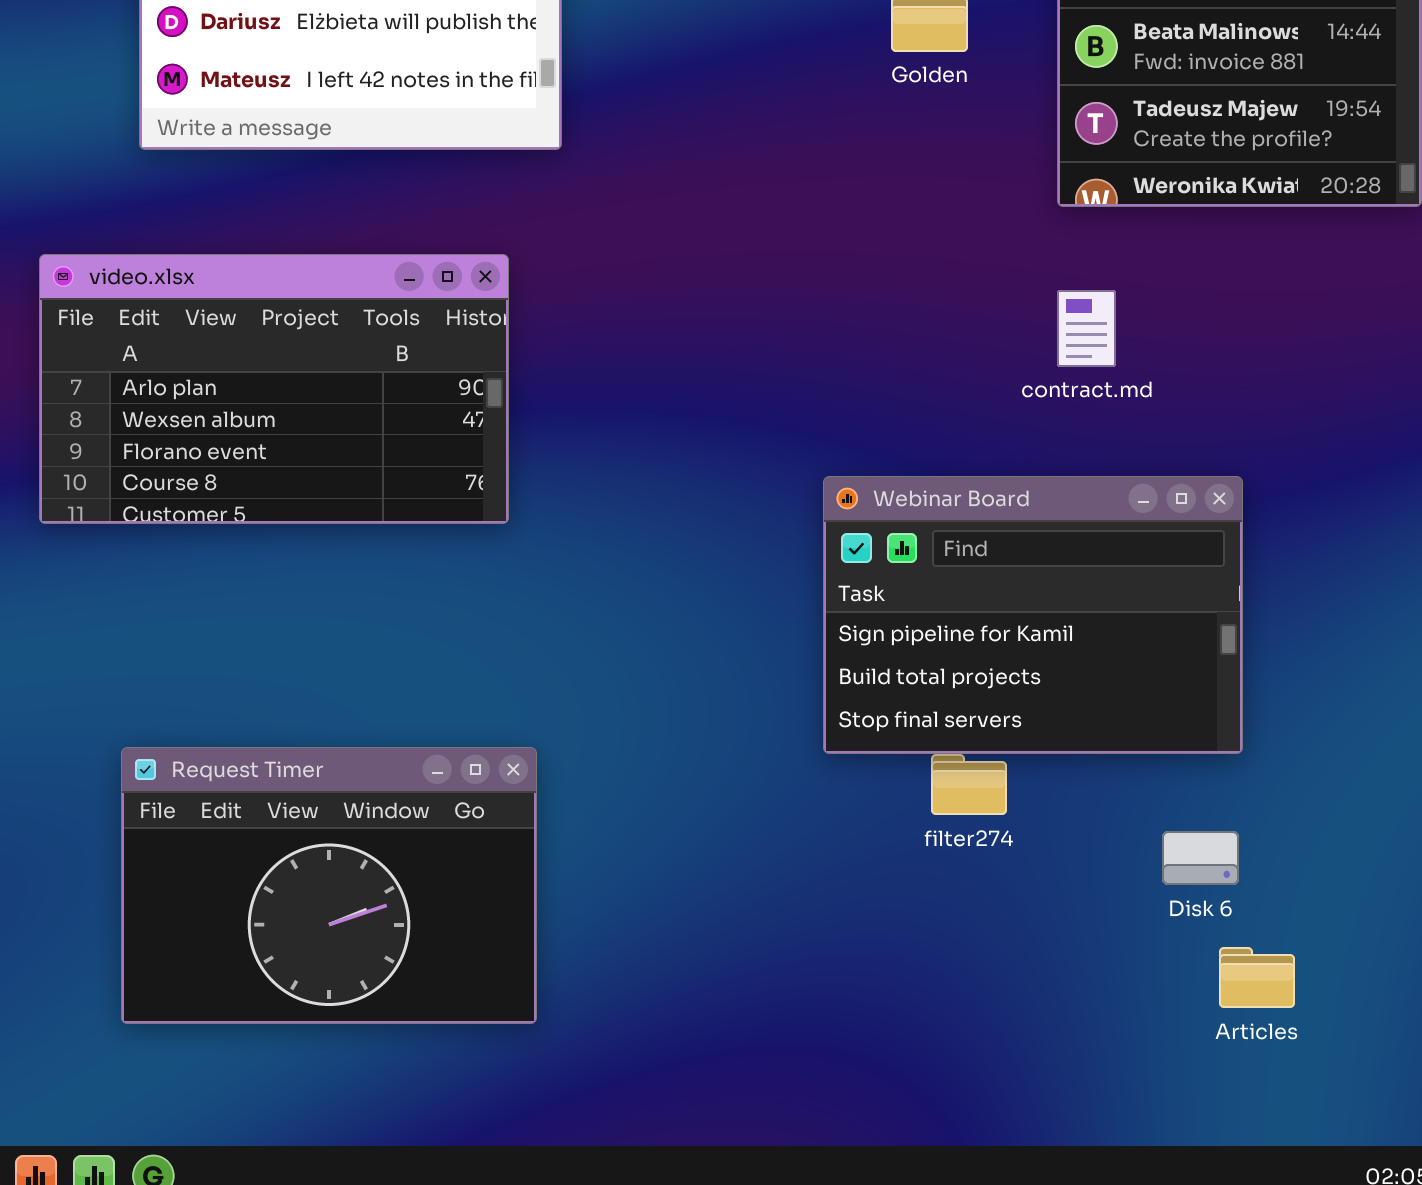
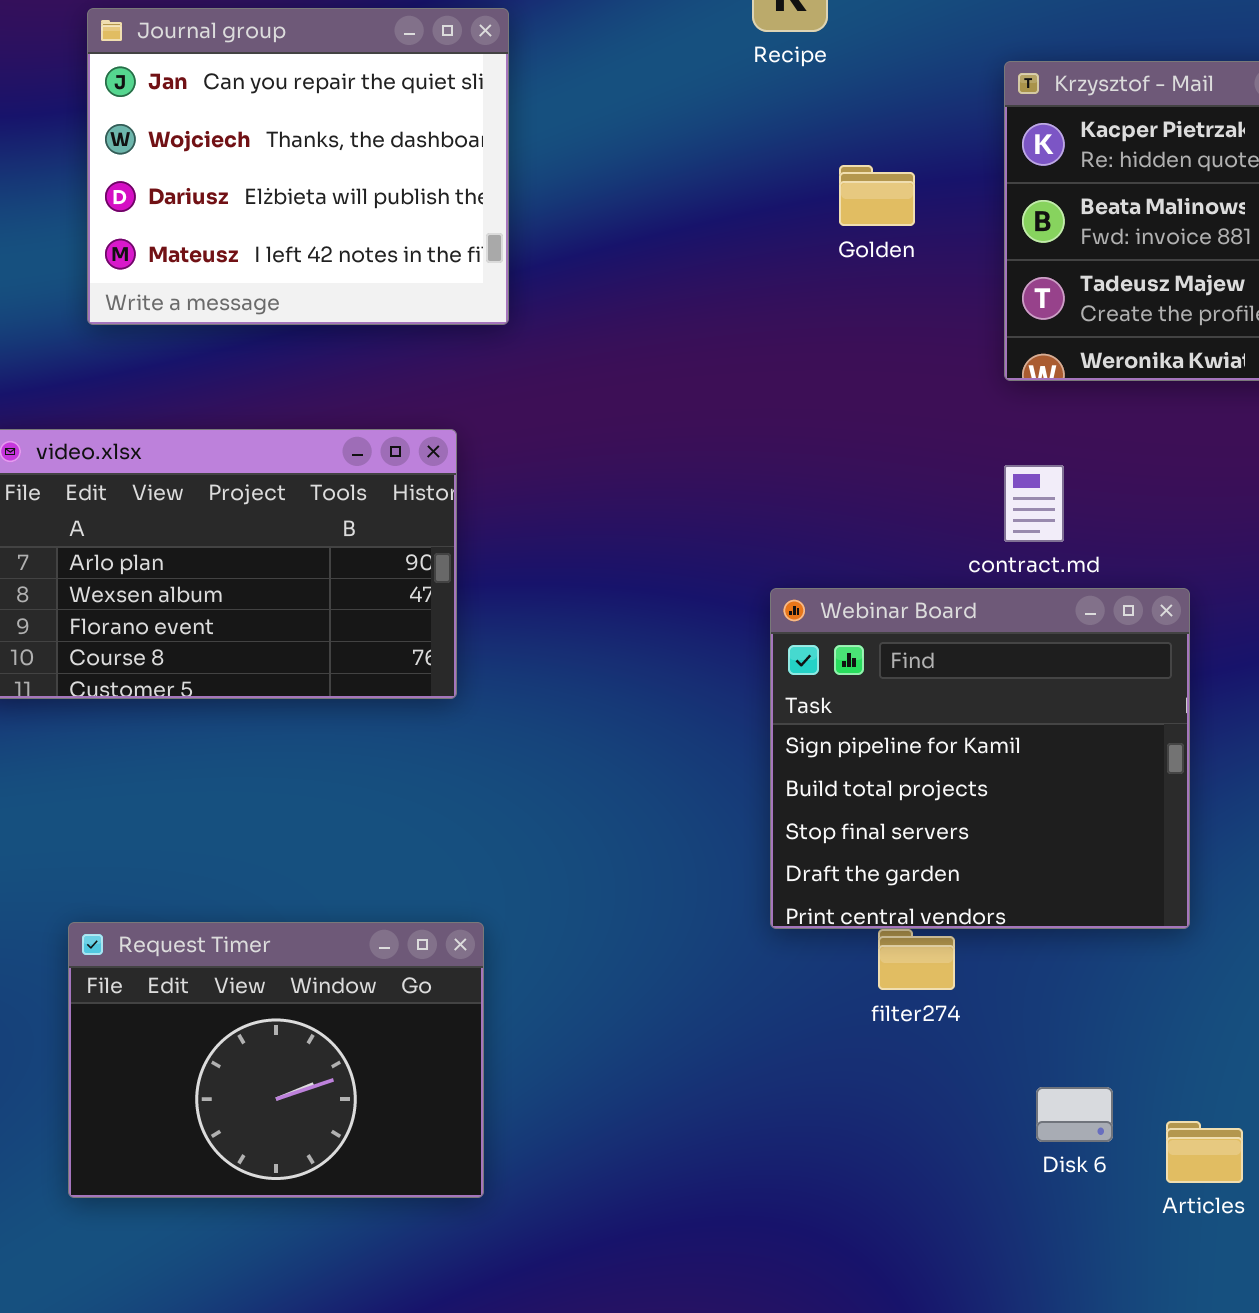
Webinar Board: [823,476,1243,754] -> [770,588,1190,929], resized
Disk 6: [1162,831,1239,885] -> [1036,1087,1113,1142], moved

